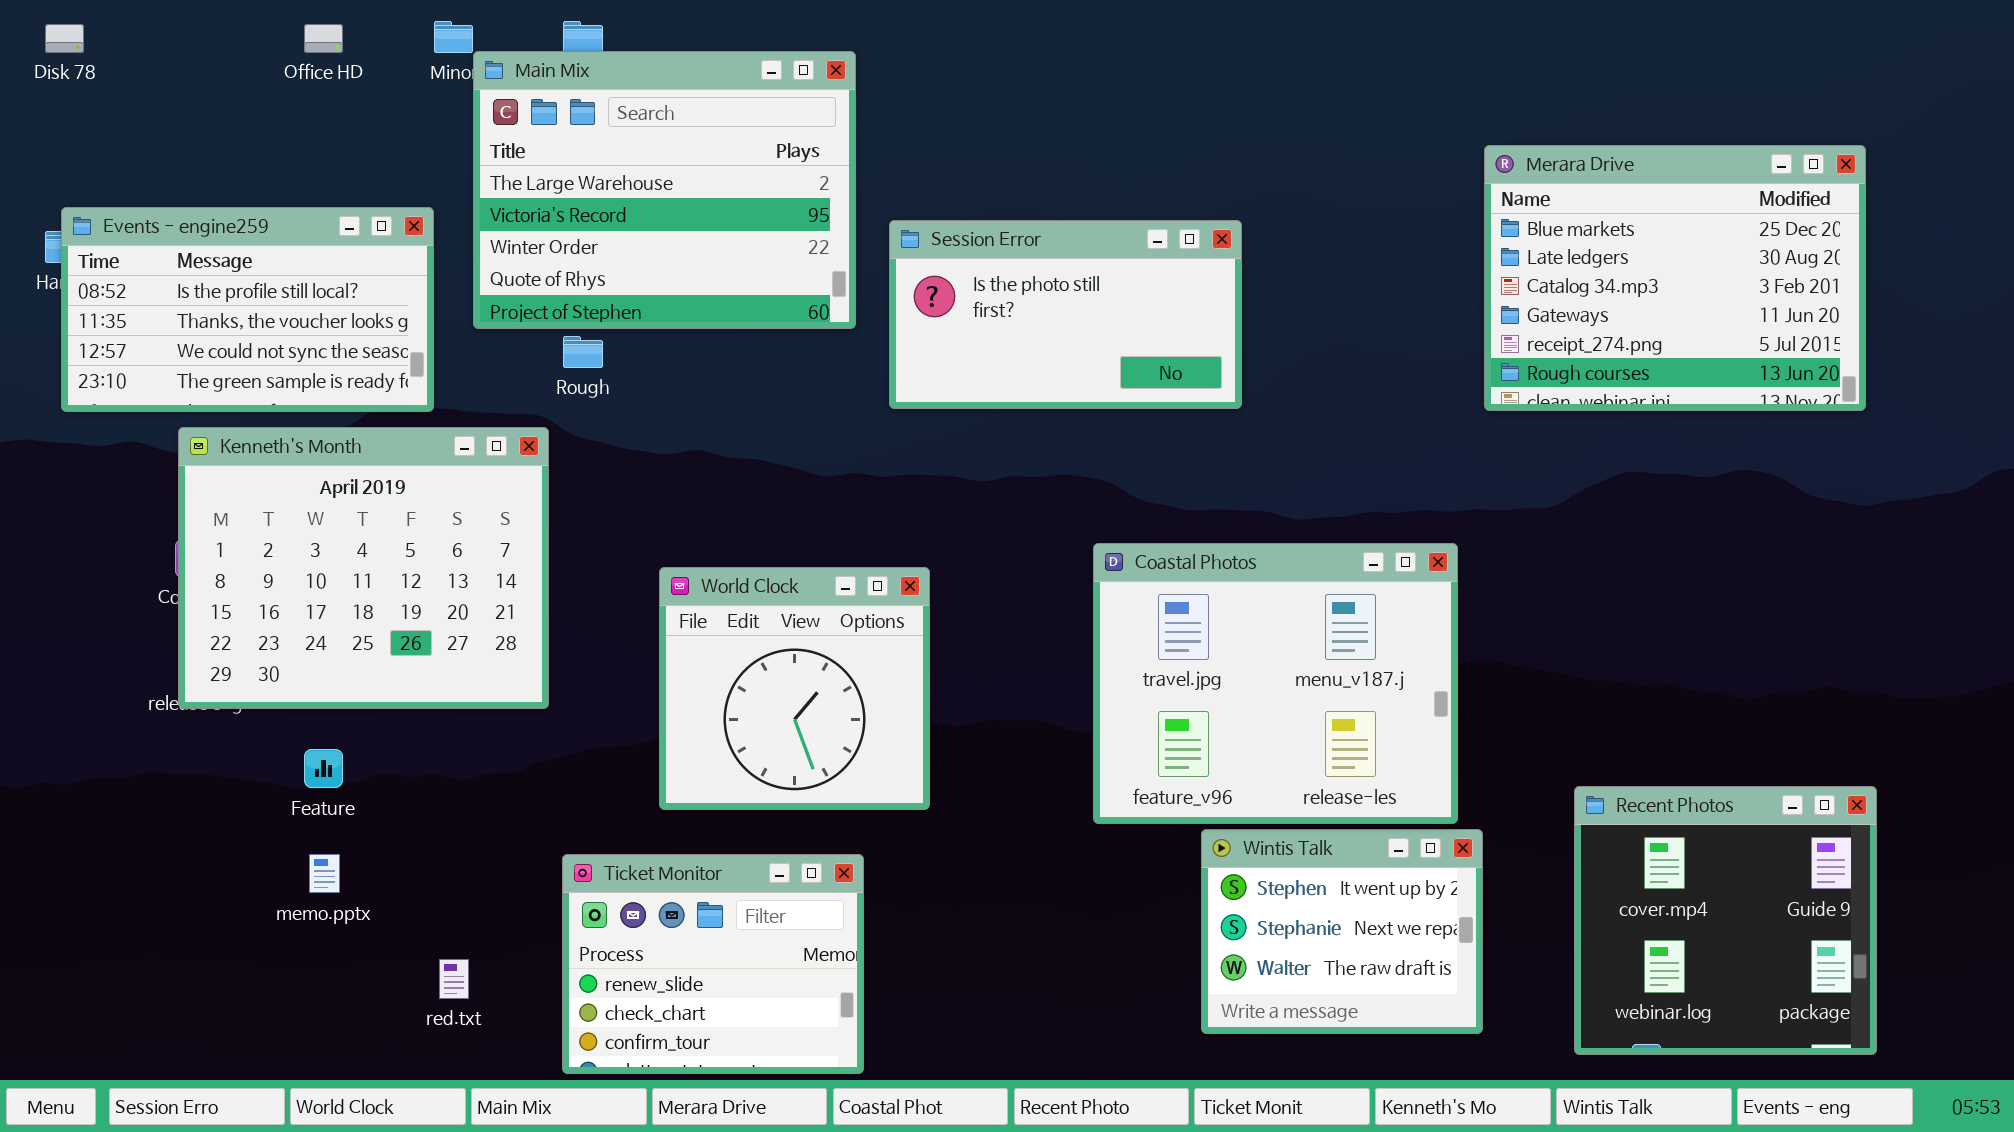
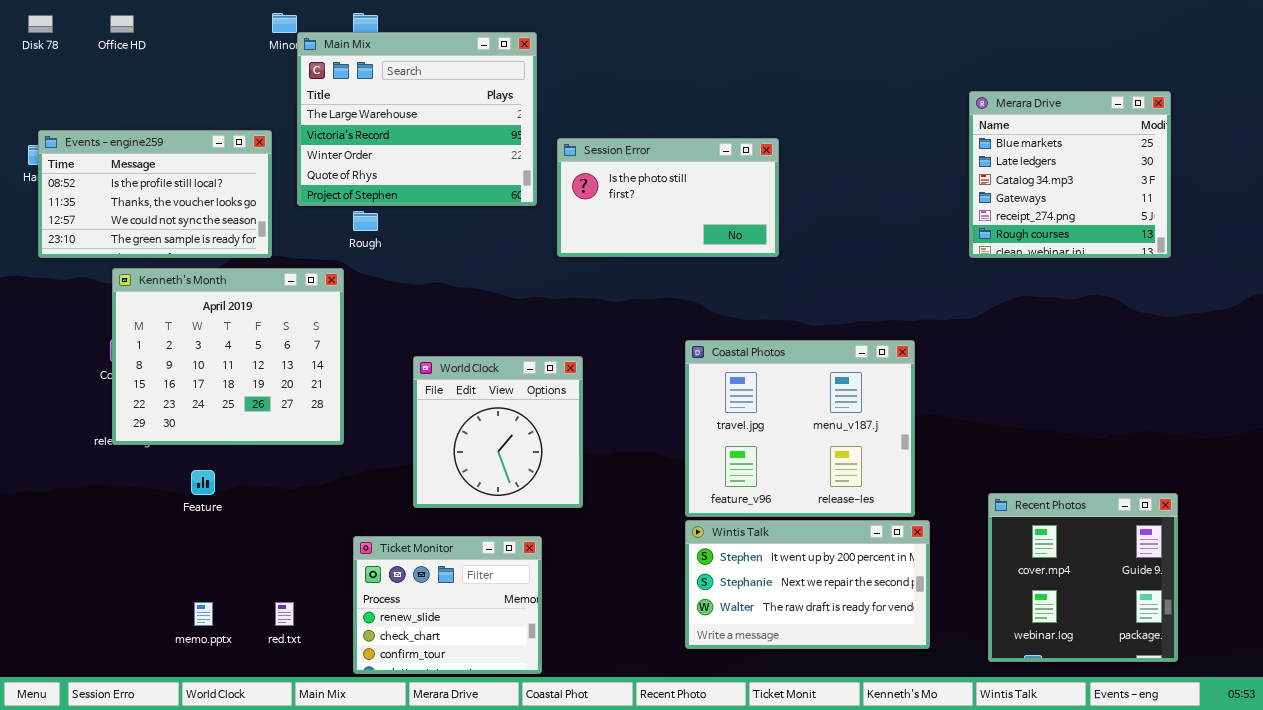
Office HD: [304,24,343,53] -> [110,15,134,33], moved
Merara Drive: [1484,145,1866,411] -> [969,91,1171,258], resized
Wintis Talk: [1201,829,1483,1034] -> [685,520,930,649], resized
memo.pptx: [309,854,340,893] -> [194,602,213,626], moved

